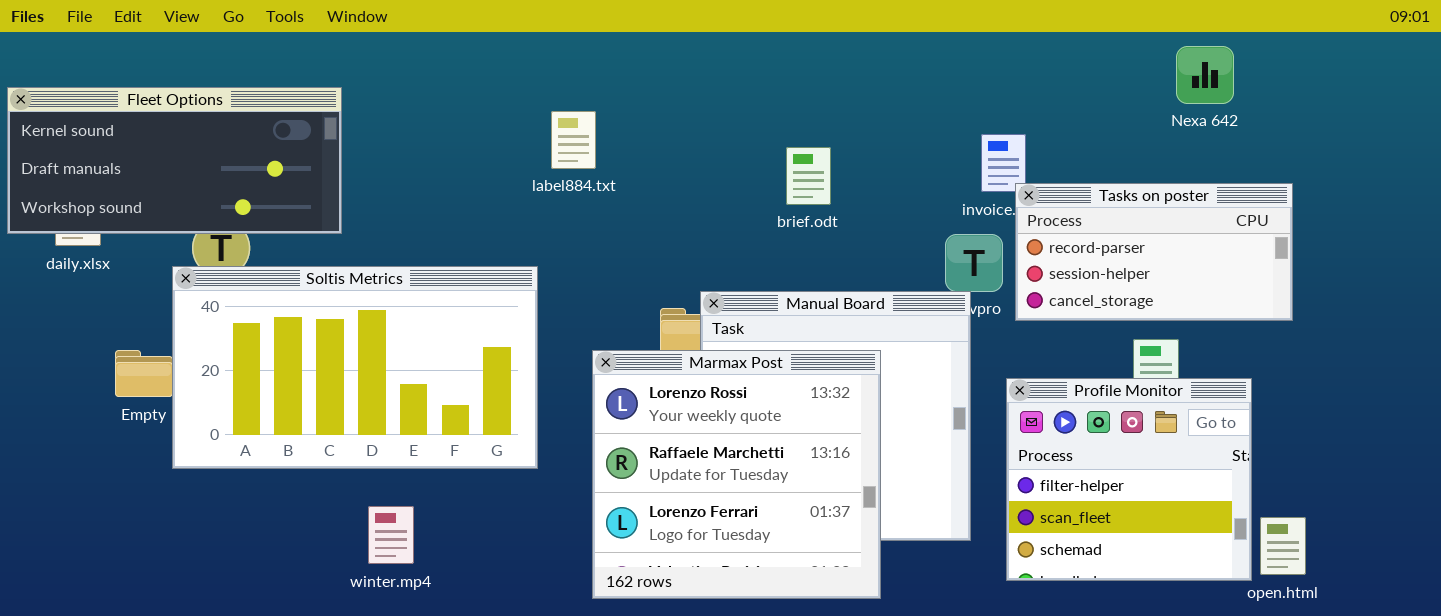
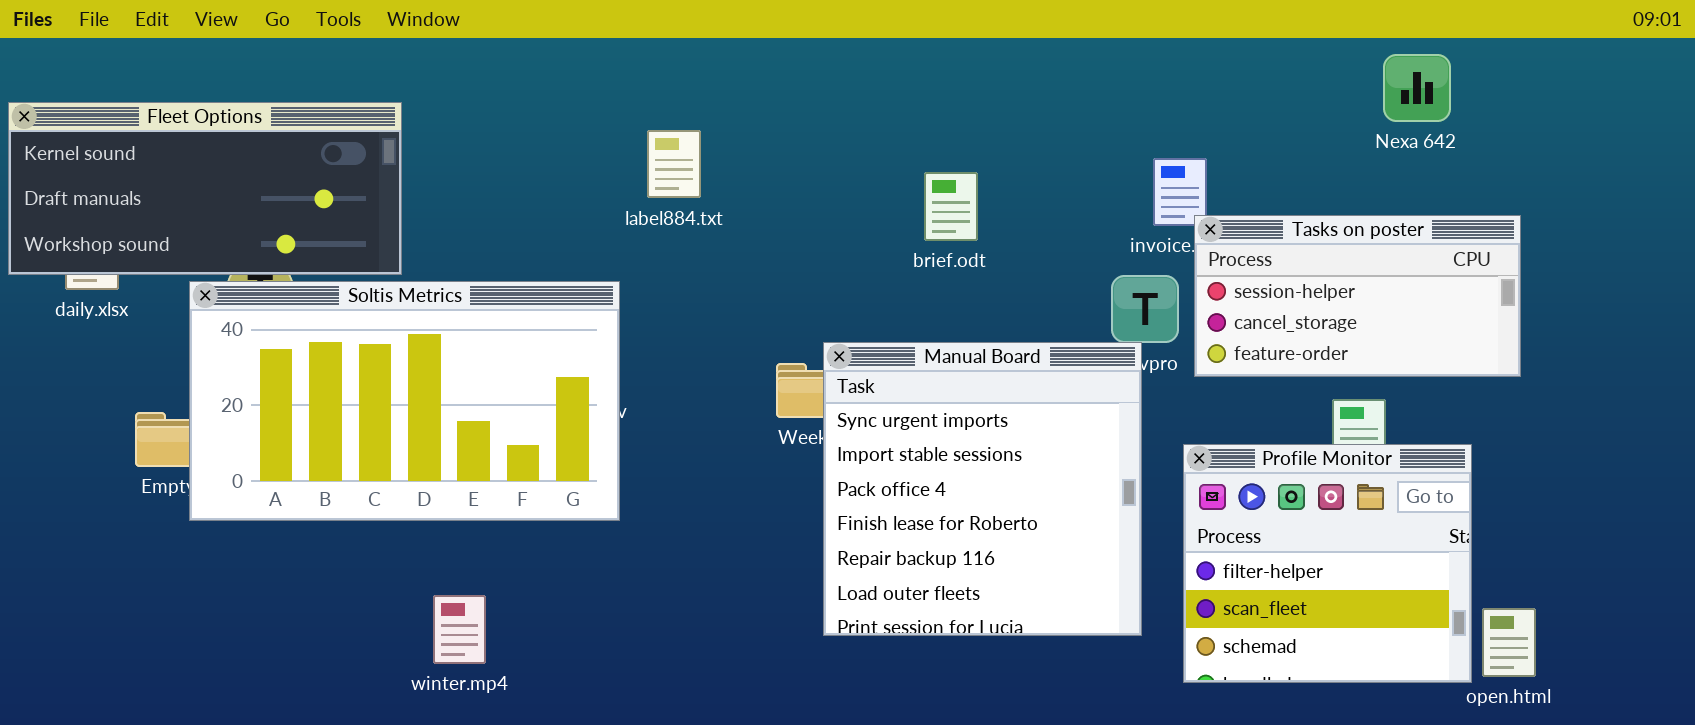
Tasks on poster: [1015,183,1293,321] -> [1194,215,1521,377], scrolled down 1 row
Soltis Metrics: [172,266,538,469] -> [189,281,620,521], moved
Marmax Post: [592,350,881,599] -> none, closed

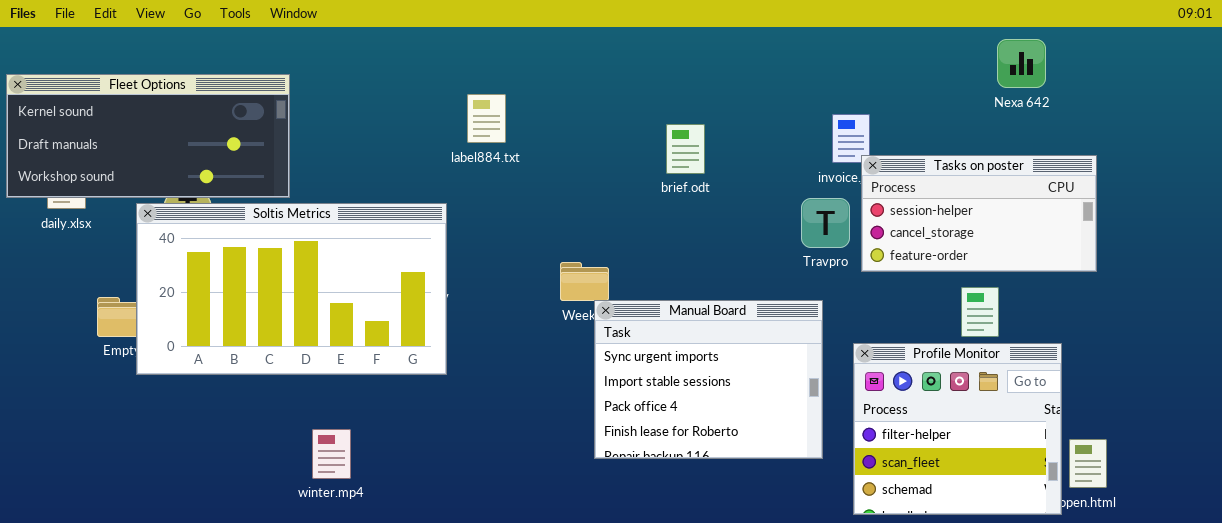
Manual Board: [823,342,1142,636] -> [594,300,823,459], resized
Profile Monitor: [1183,444,1472,683] -> [853,343,1062,515], moved

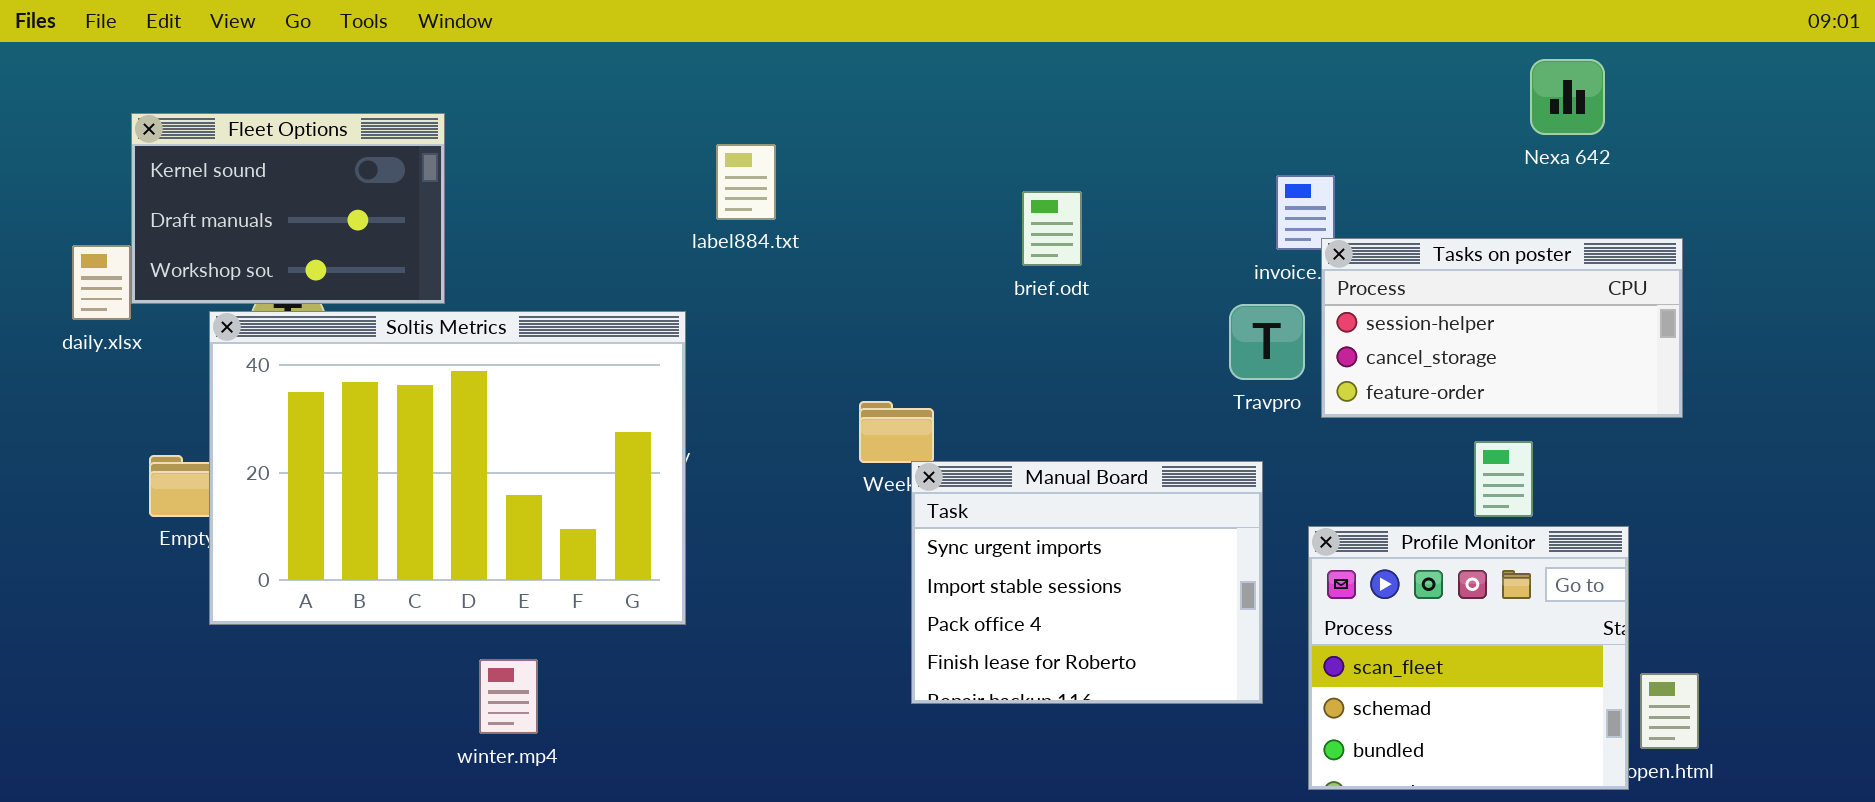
Fleet Options: [6,74,290,198] -> [131,113,445,304], resized
Soltis Metrics: [136,203,447,375] -> [209,311,686,625], resized
Profile Monitor: [853,343,1062,515] -> [1308,526,1629,790], scrolled down 1 row

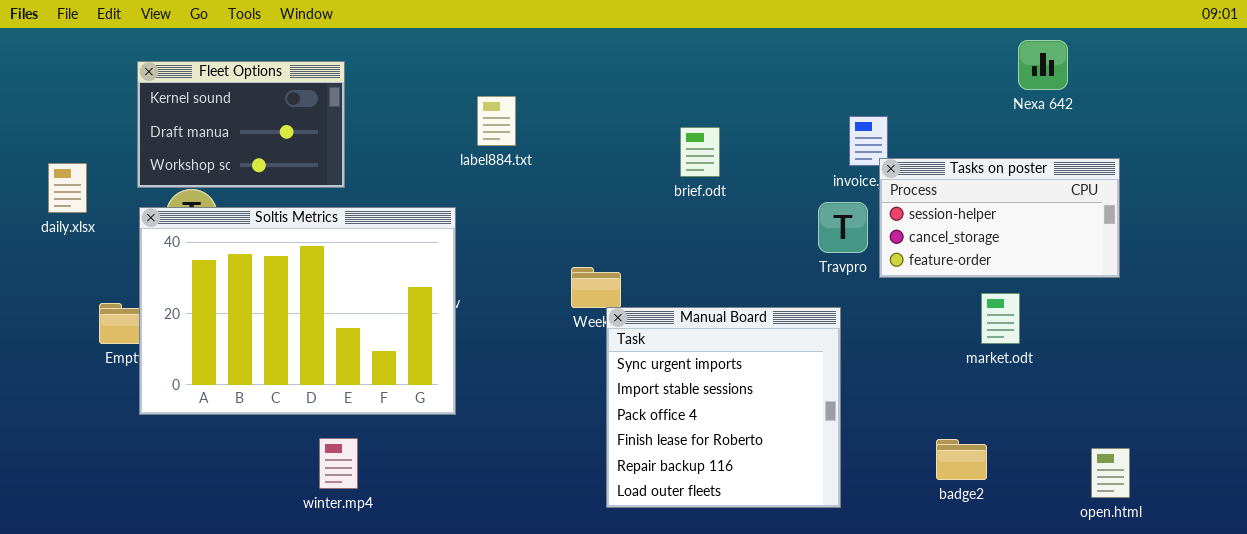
Fleet Options: [131,113,445,304] -> [137,61,345,188], moved
Manual Board: [911,461,1263,704] -> [606,307,841,508], resized
Profile Monitor: [1308,526,1629,790] -> none, closed

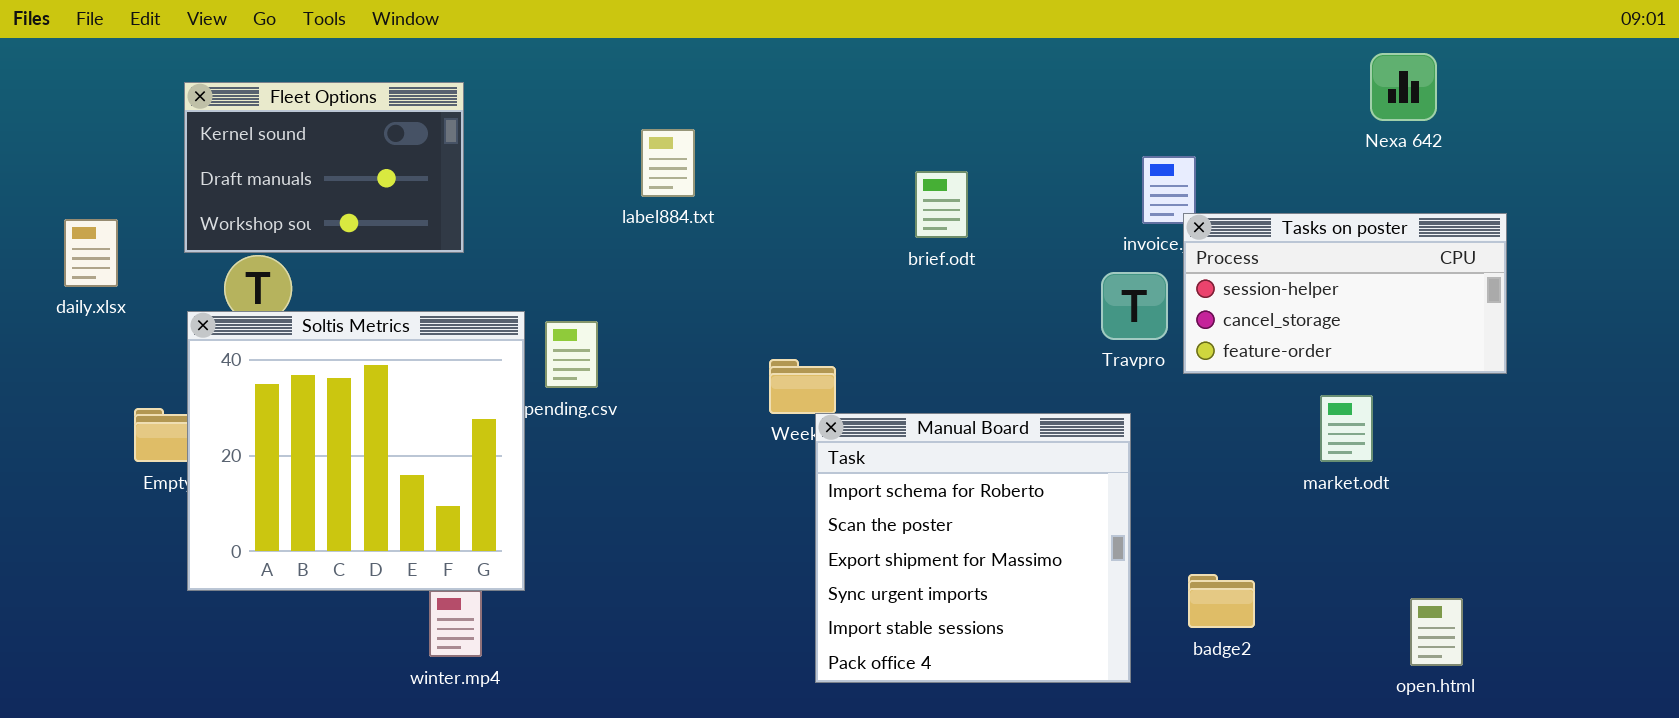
Soltis Metrics: [139,207,456,415] -> [187,311,525,591], moved, resized
Manual Board: [606,307,841,508] -> [815,413,1131,683], scrolled up 3 rows
badge2: [936,439,987,480] -> [1188,574,1255,628], moved
open.html: [1091,448,1130,498] -> [1410,598,1463,666], moved

